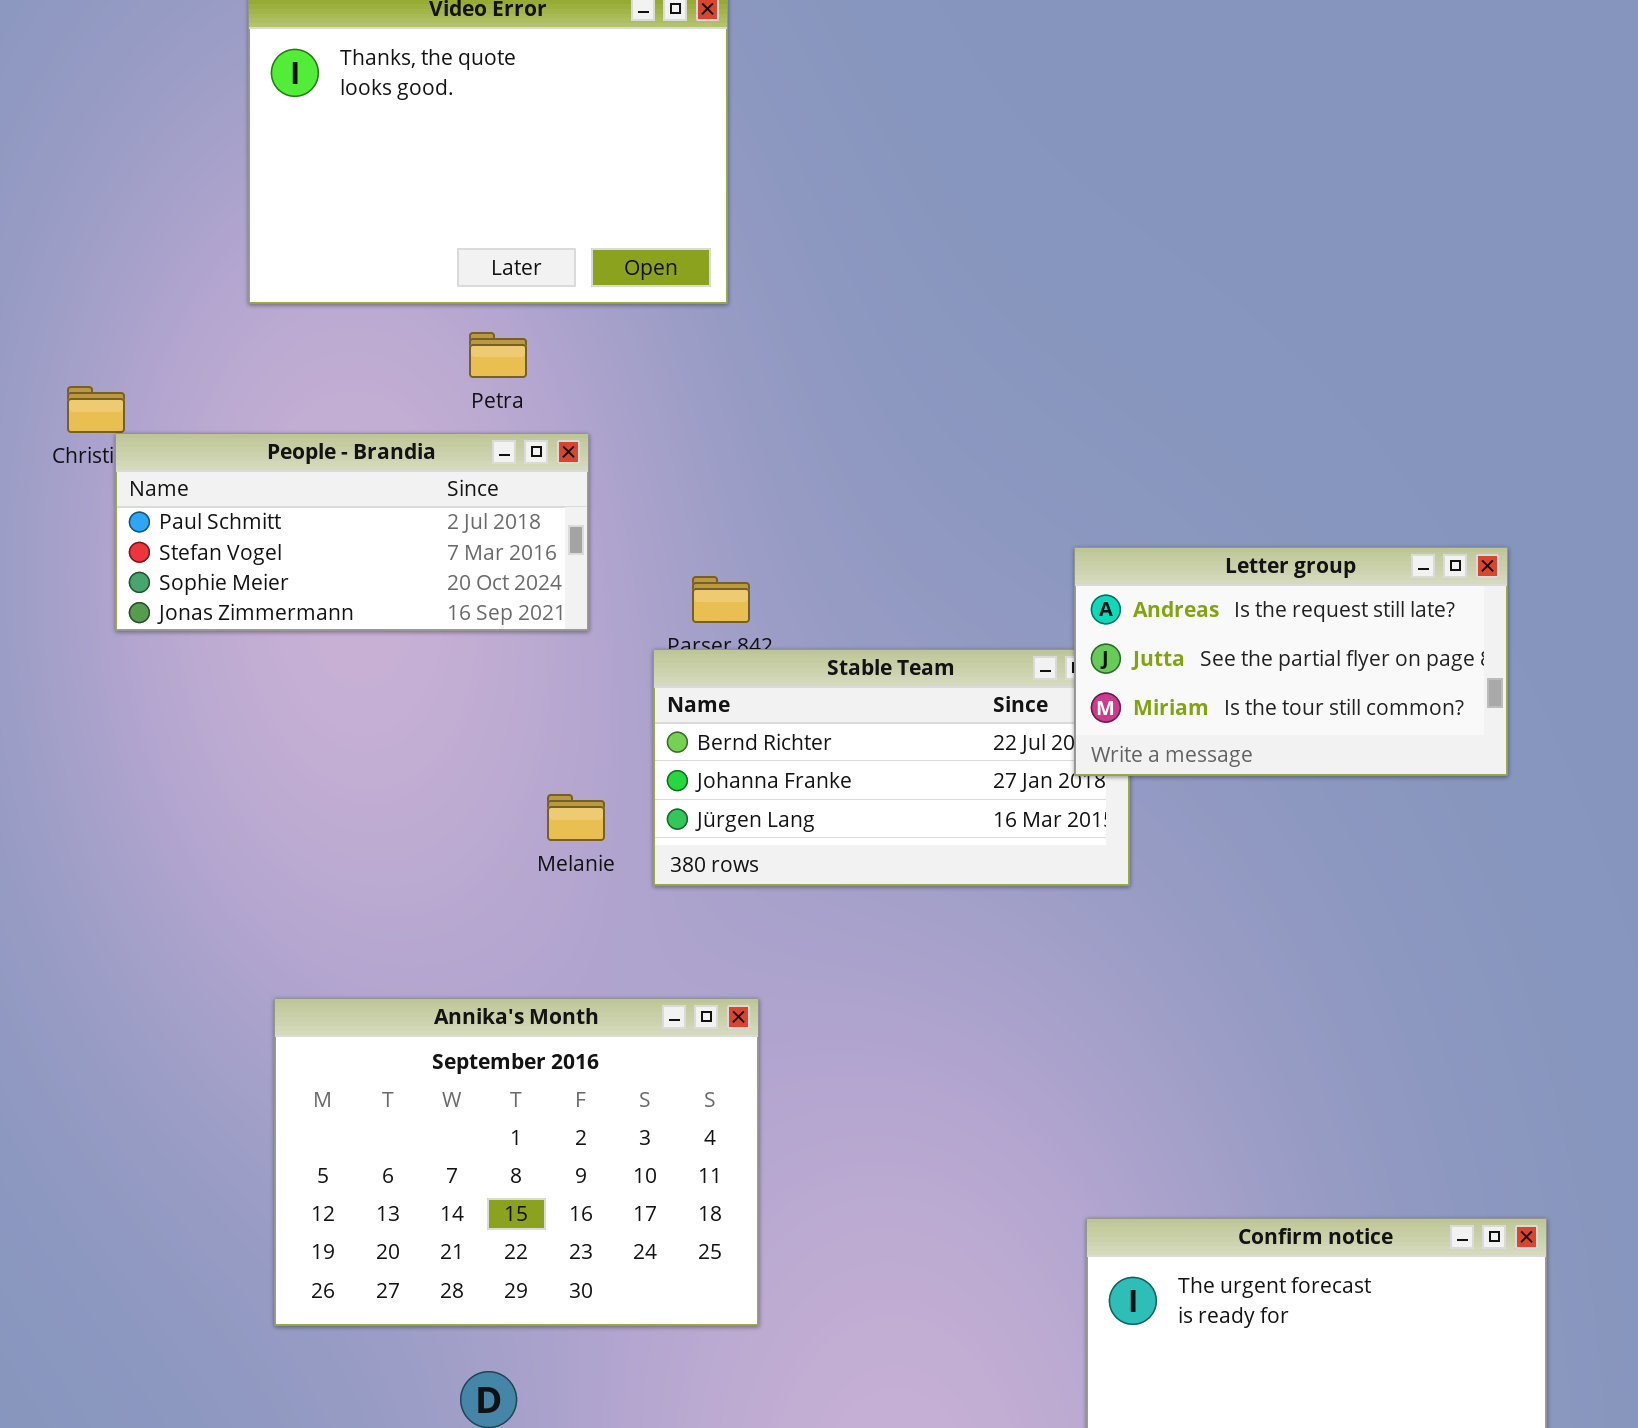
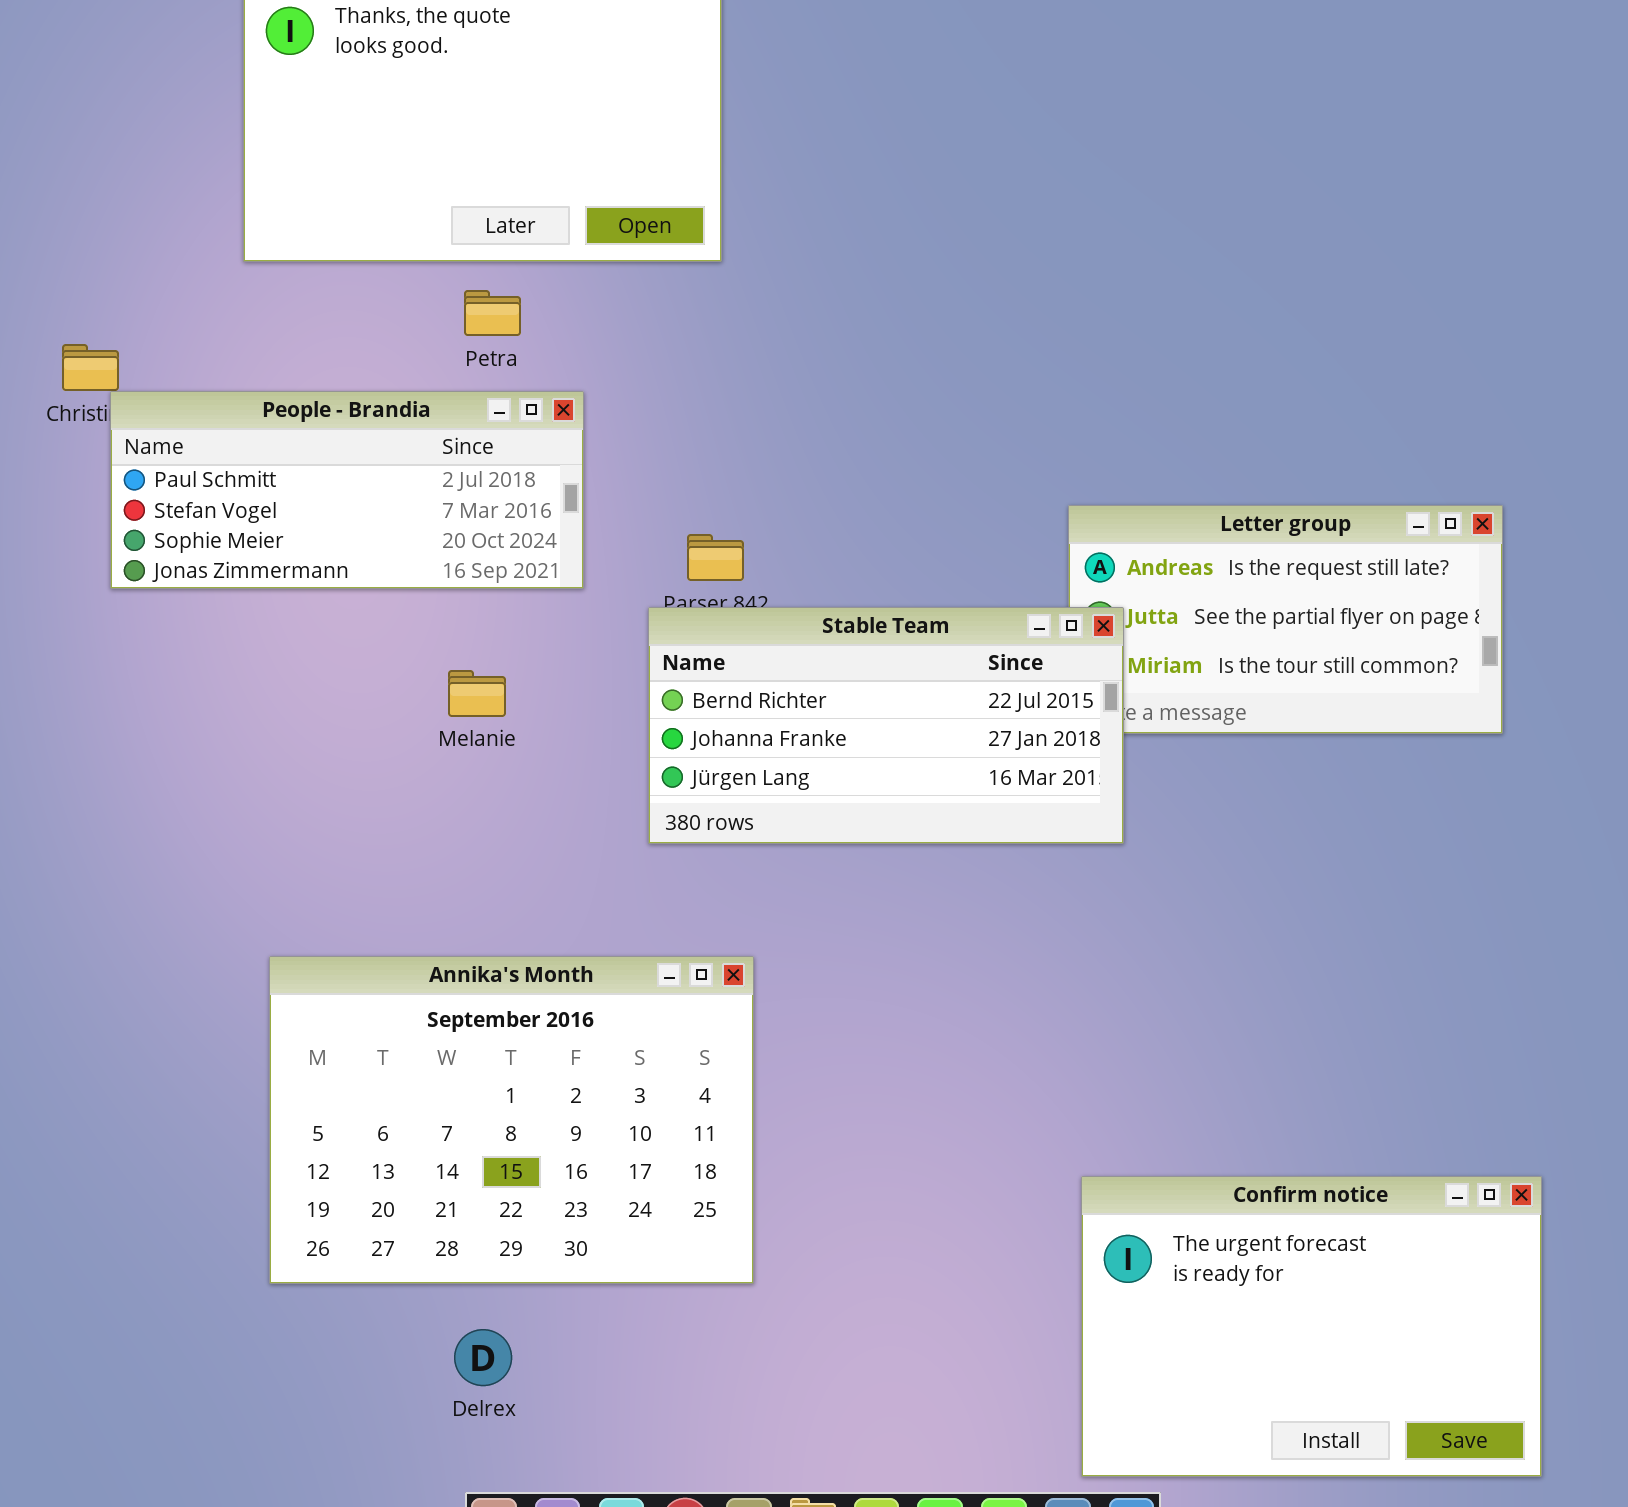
Stable Team: [653,649,1130,886] -> [648,607,1124,844], raised
Melanie: [547,794,605,841] -> [448,670,506,717], moved

